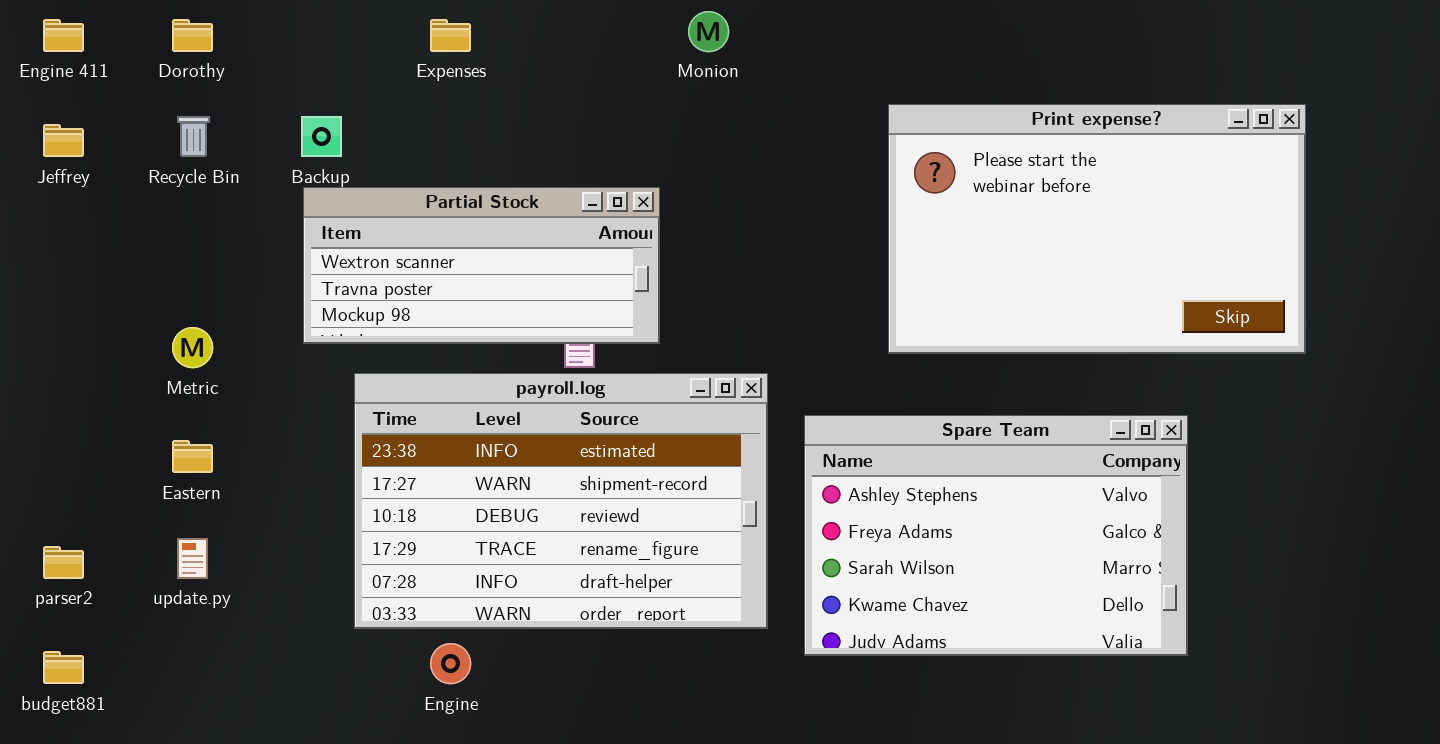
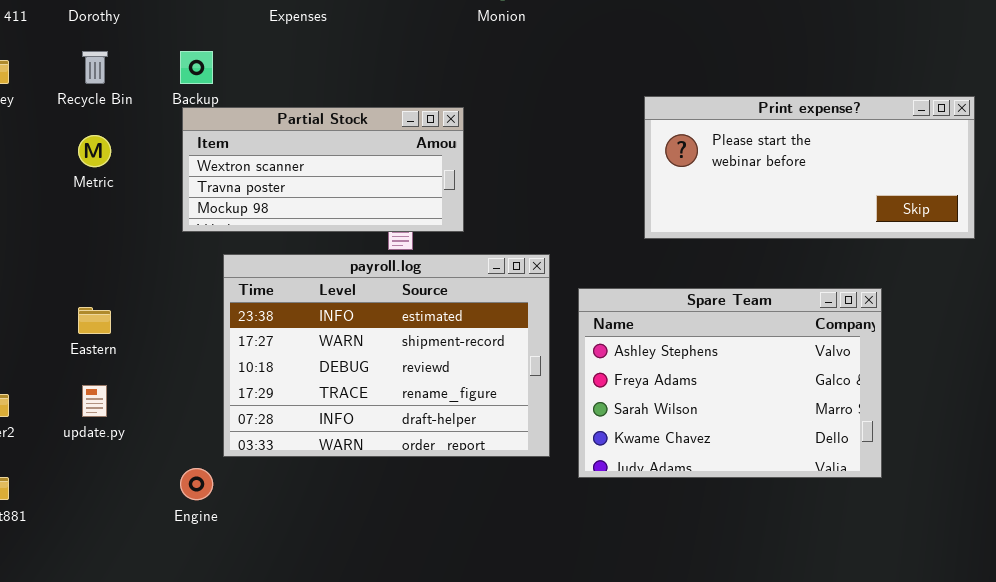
Print expense?: [888,104,1306,354] -> [644,96,975,239], resized
Metric: [172,327,213,368] -> [78,135,111,167], moved
Engine: [430,643,471,684] -> [180,468,213,500], moved

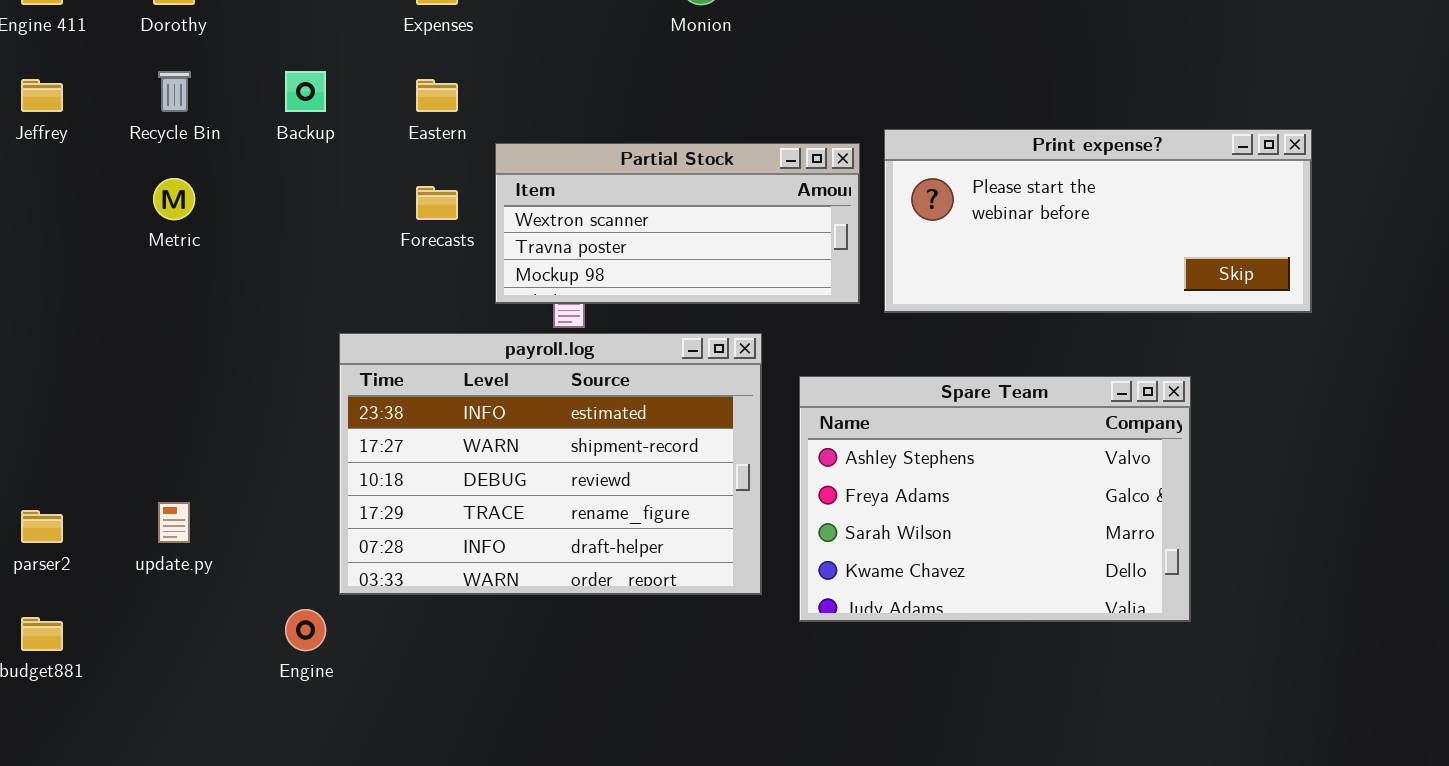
Partial Stock: [182,107,464,232] -> [495,143,860,304], moved
Eastern: [78,307,111,334] -> [416,79,458,112], moved

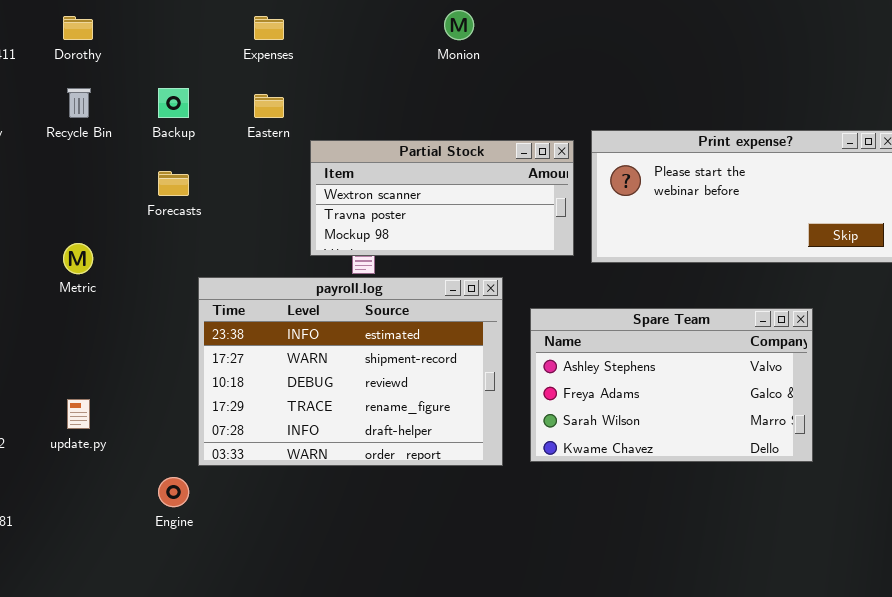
Metric: [153,178,195,220] -> [63,243,93,274], moved
Forecasts: [416,186,458,220] -> [158,171,189,196], moved
Spare Team: [799,376,1191,622] -> [530,308,813,462], resized

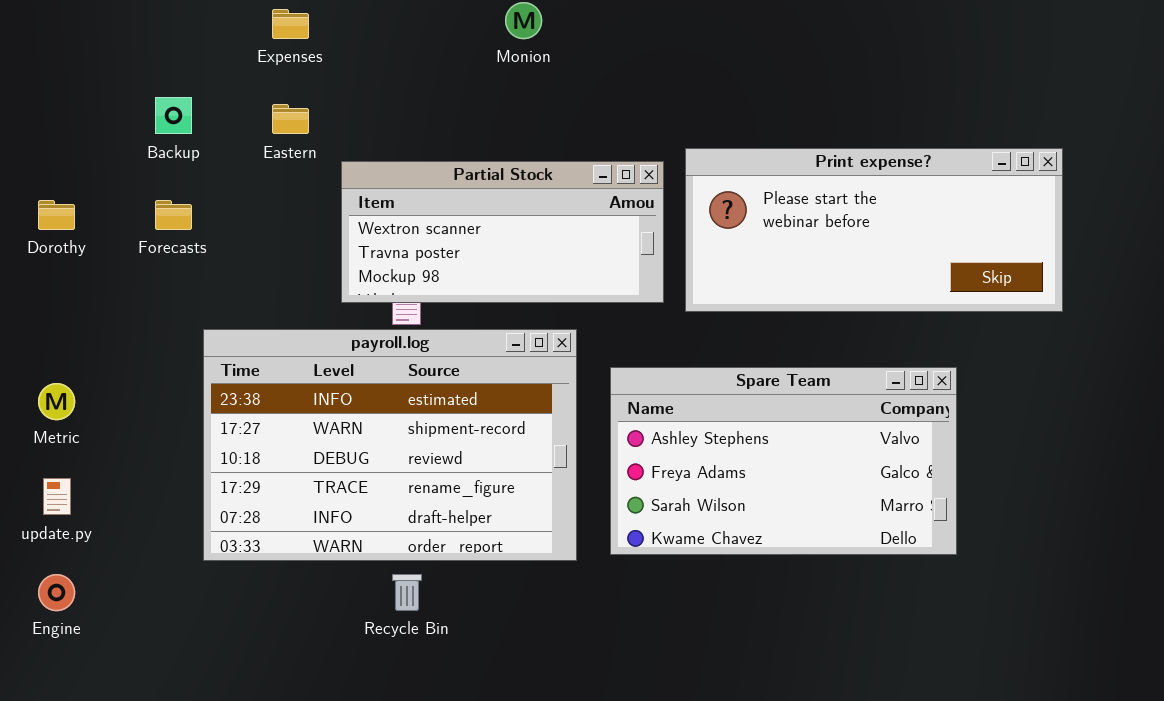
Dorothy: [63,16,93,40] -> [38,200,75,230], moved
Recycle Bin: [67,88,91,118] -> [392,574,422,611], moved
Metric: [63,243,93,274] -> [38,383,75,420], moved
Engine: [158,477,189,507] -> [38,574,75,611], moved

